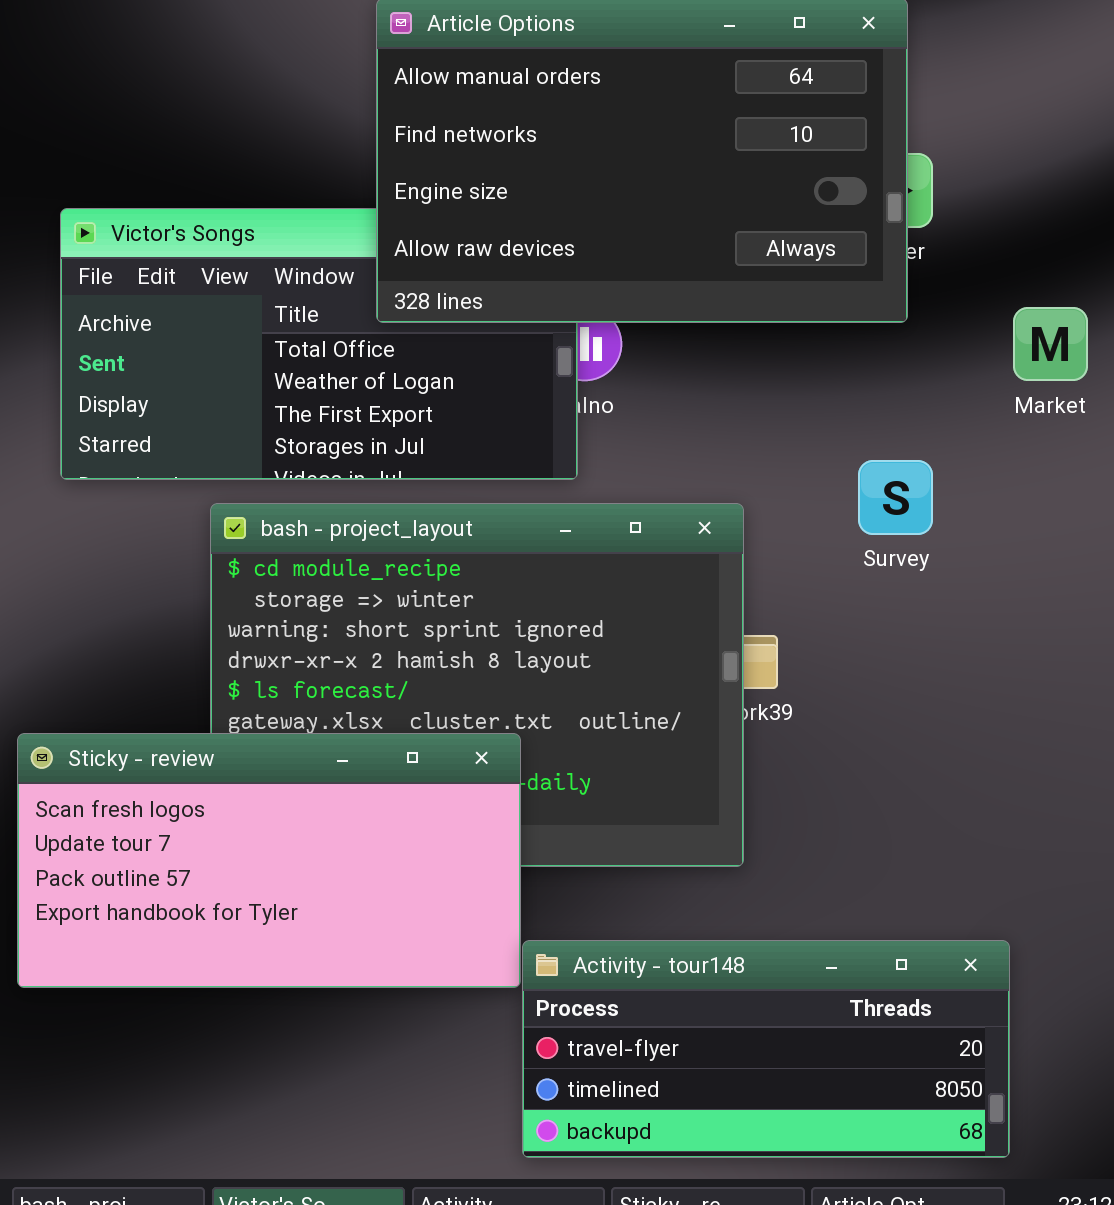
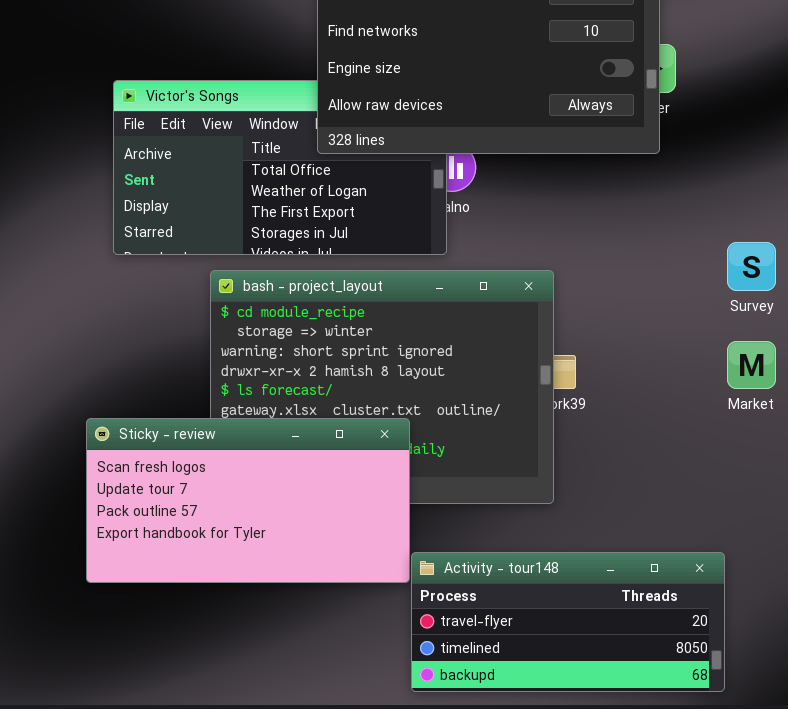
Market: [1013,307,1088,381] -> [727,341,776,389], moved
Survey: [858,460,933,535] -> [727,242,776,291], moved

